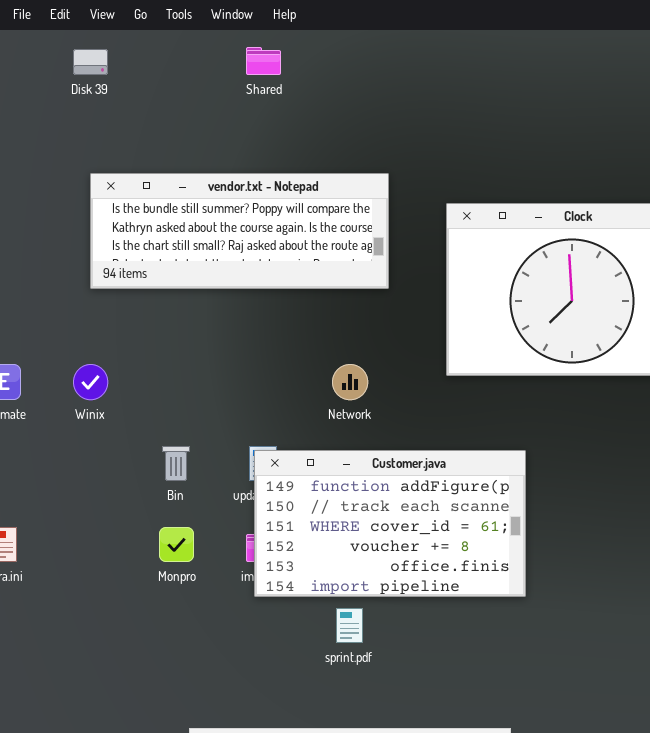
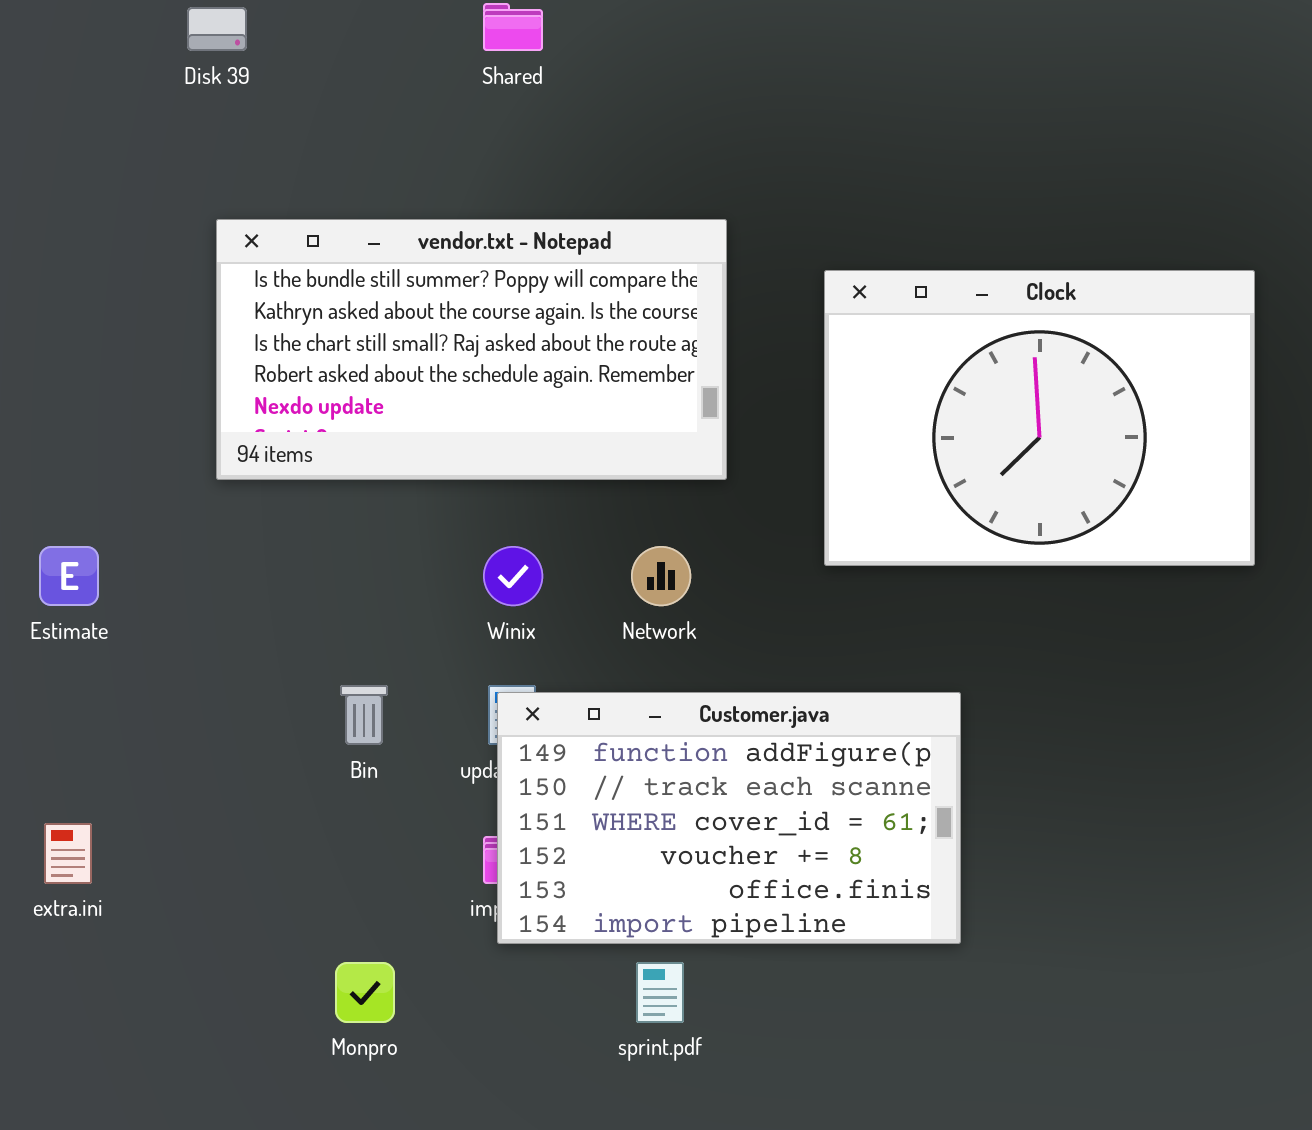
vendor.txt - Notepad: [90,173,389,289] -> [216,219,727,480], resized
Winix: [73,364,108,400] -> [483,546,543,606], moved
Monpro: [159,527,194,562] -> [335,962,395,1023], moved

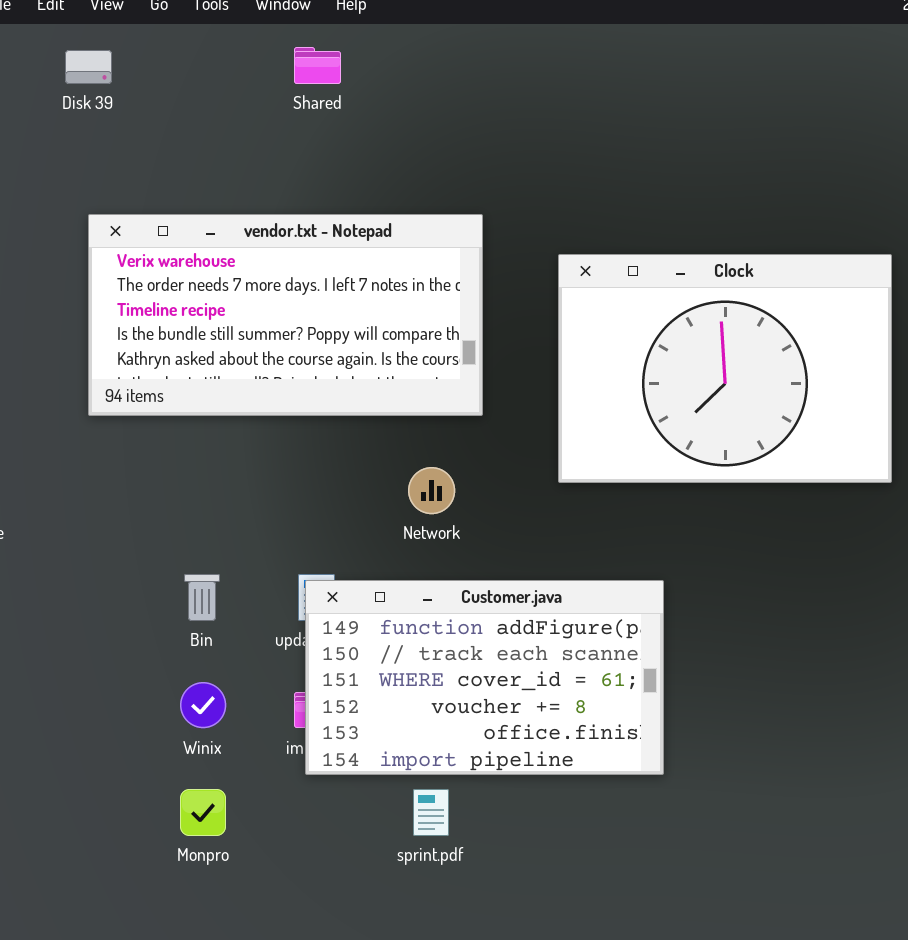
vendor.txt - Notepad: [216,219,727,480] -> [88,214,483,416], scrolled up 3 rows
Winix: [483,546,543,606] -> [180,682,226,728], moved

